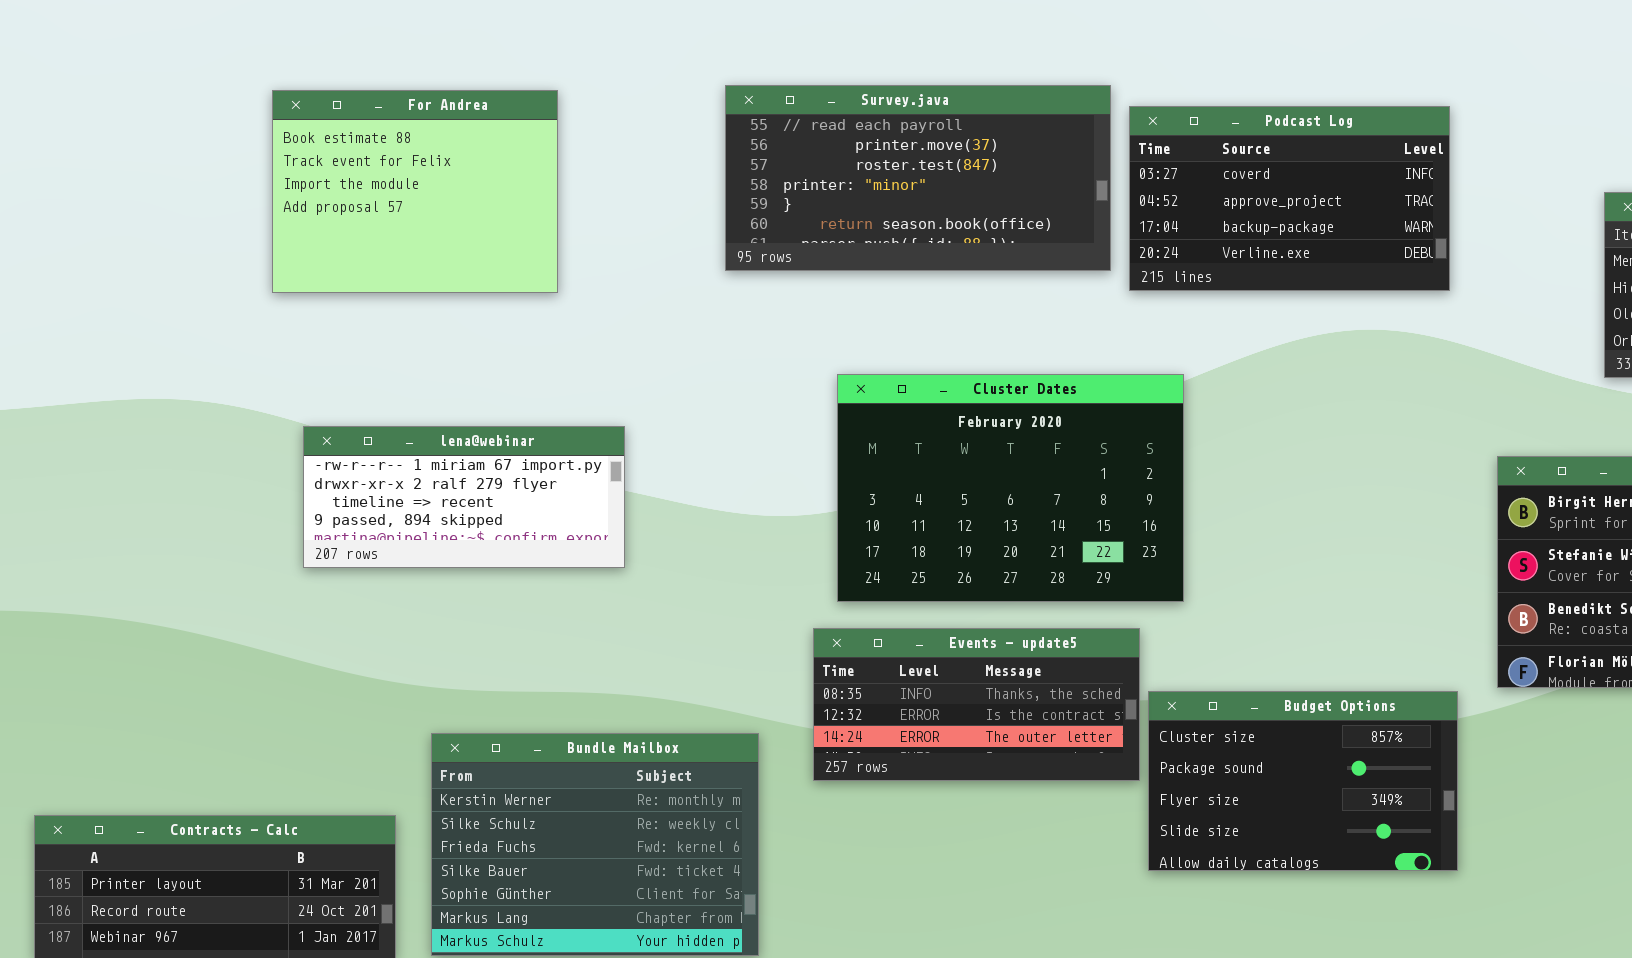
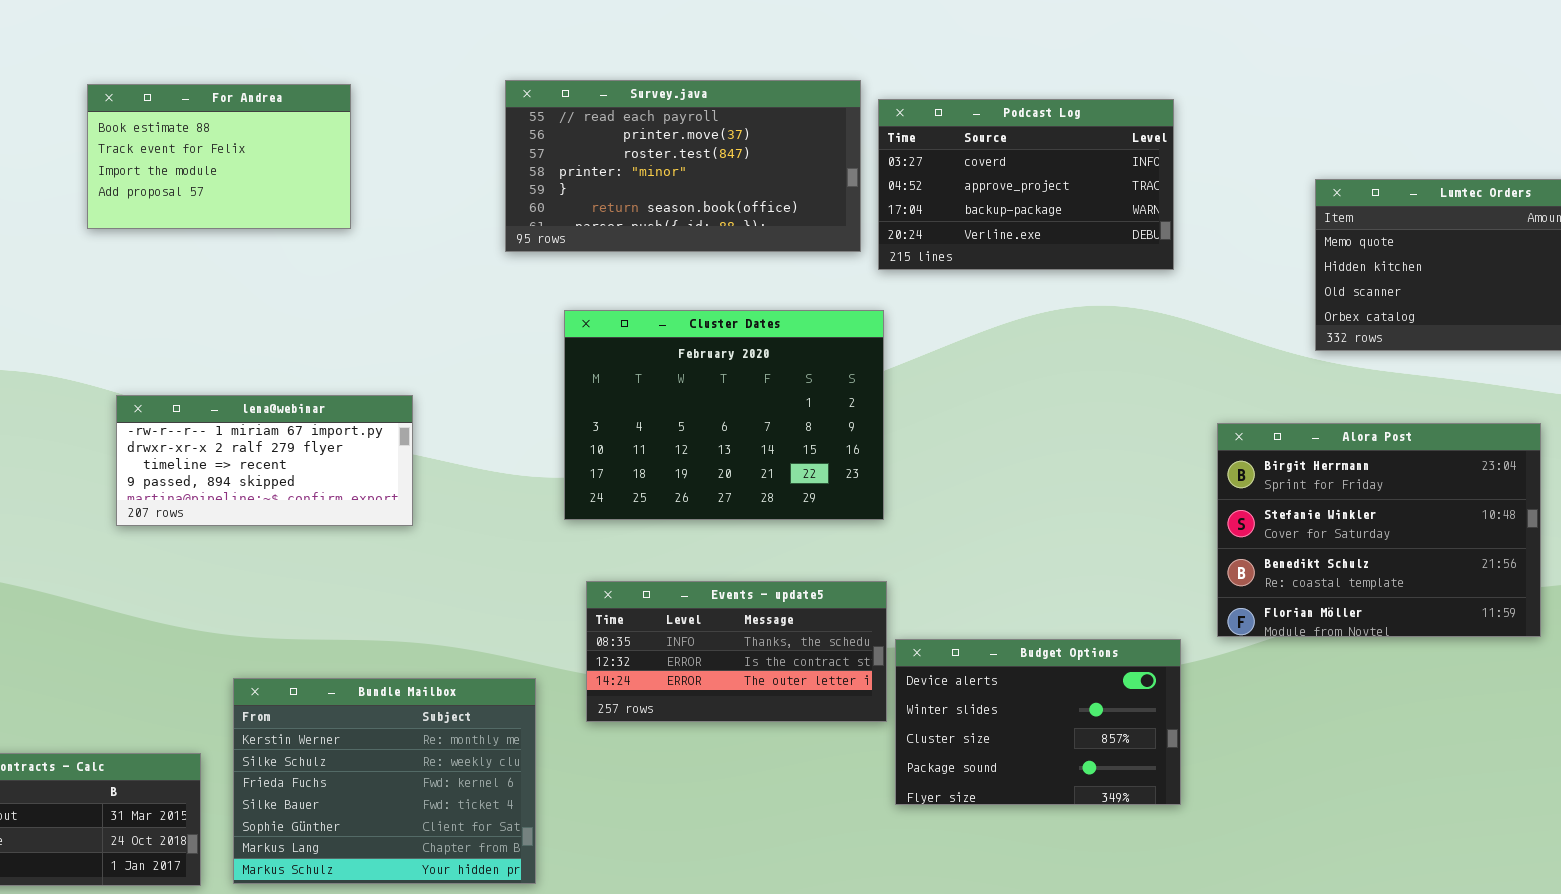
For Andrea: [272,90,558,293] -> [87,84,351,229], resized
Cluster Dates: [837,374,1184,602] -> [564,310,884,520], moved
Budget Options: [1148,691,1458,871] -> [895,639,1181,805], scrolled up 2 rows

